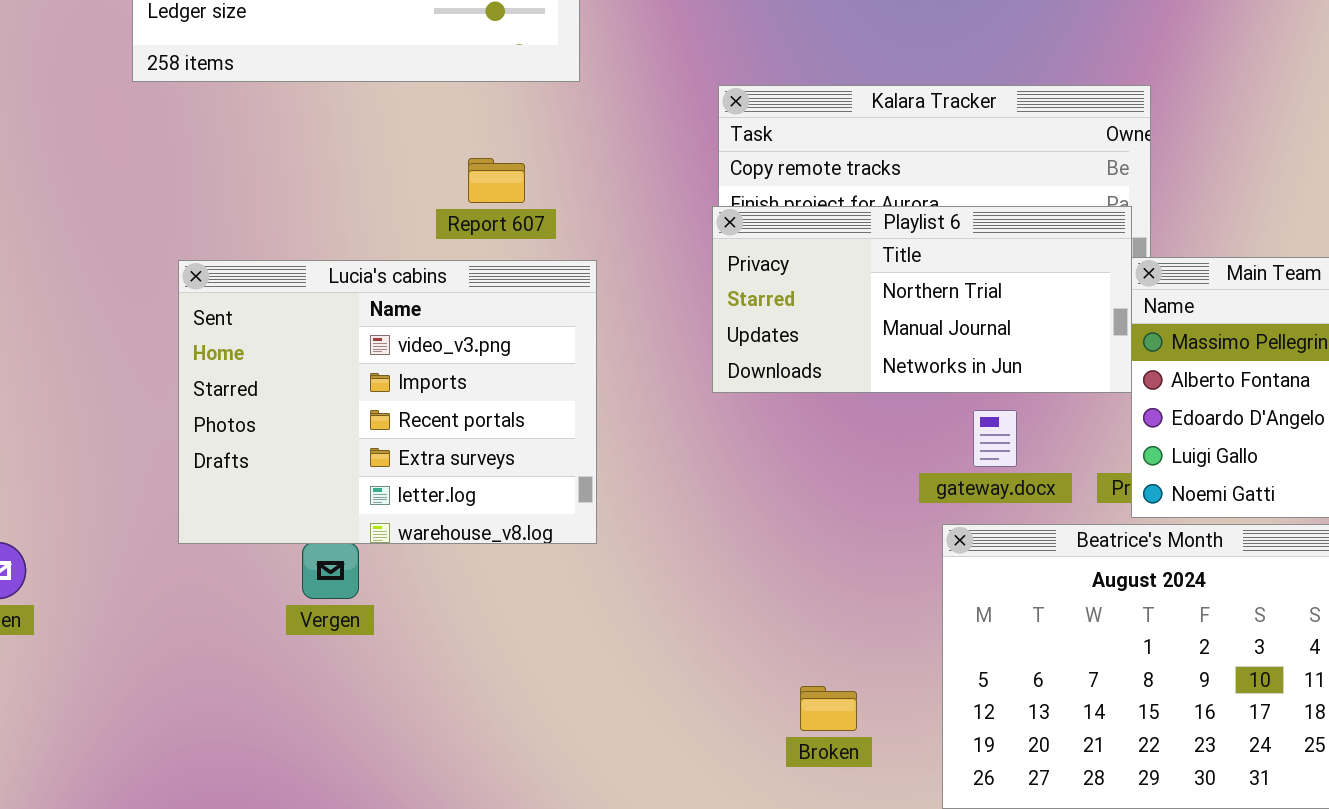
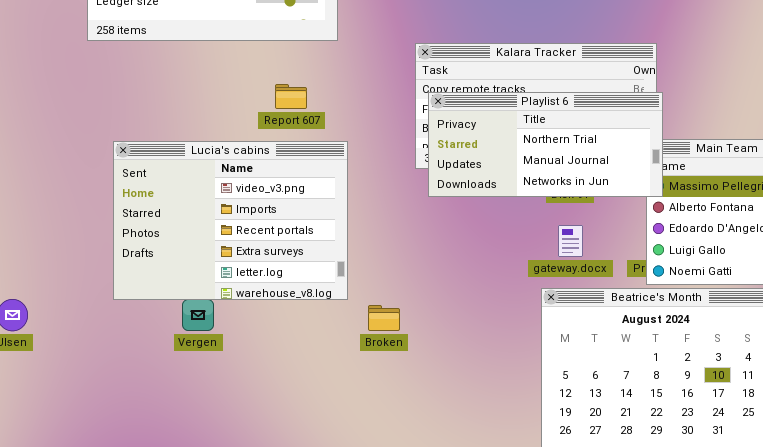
Playlist 6: [712,206,1132,393] -> [428,92,663,197], moved
Broken: [800,686,857,731] -> [368,305,400,331], moved

